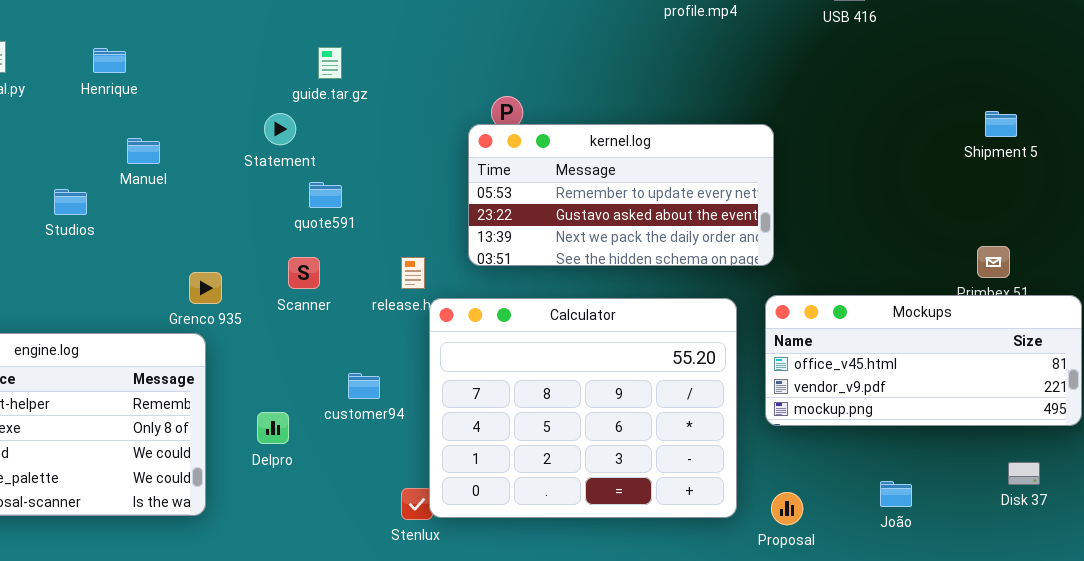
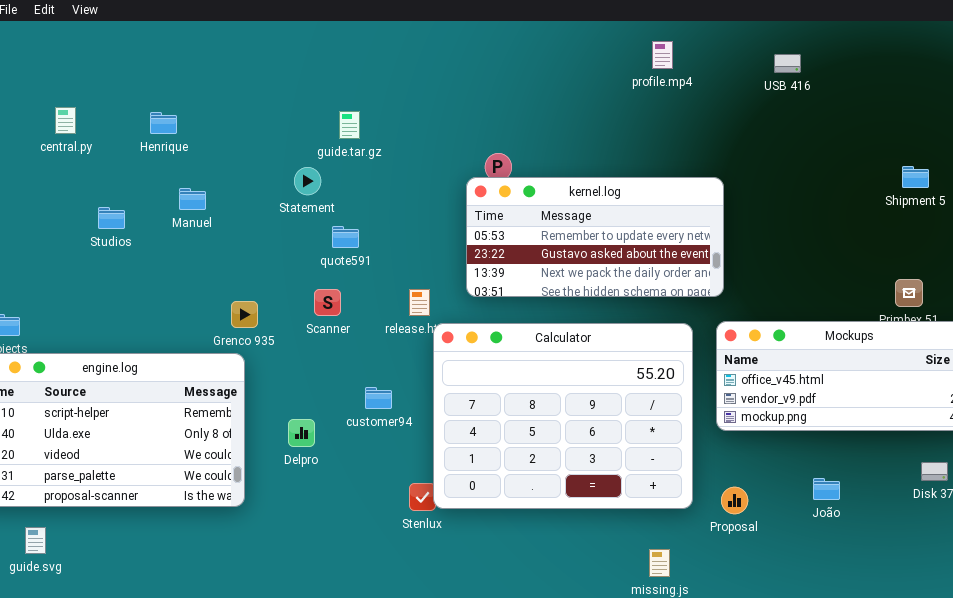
Studios: [54,189,87,215] -> [98,207,125,229], moved

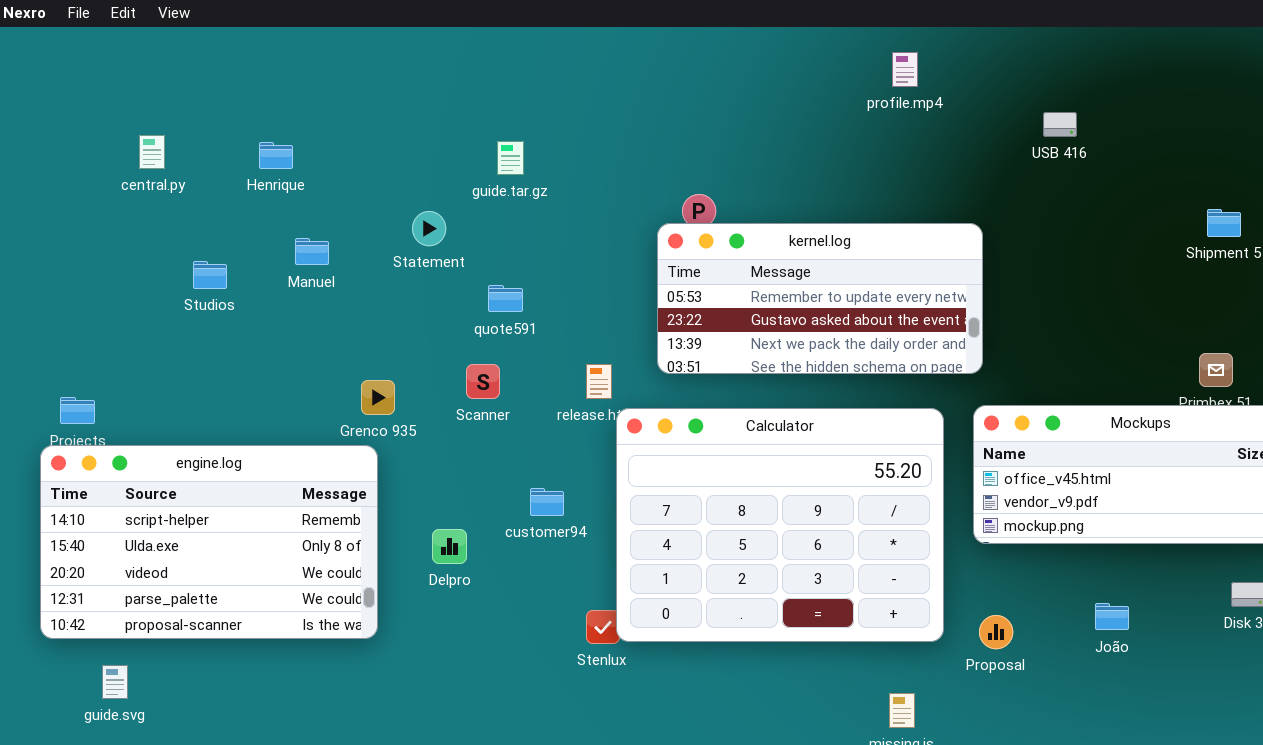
USB 416: [774,54,801,73] -> [1043,112,1077,137], moved
Statement: [294,167,321,195] -> [412,211,446,246], moved

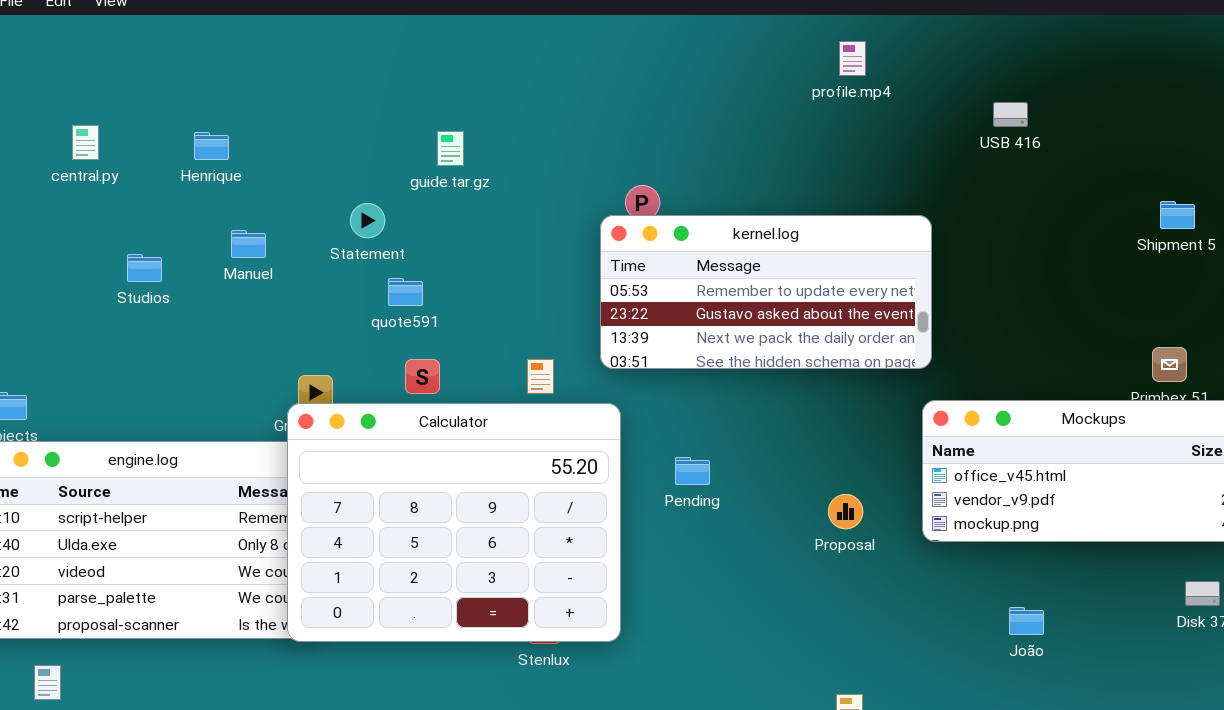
quote591: [488,285,523,312] -> [388,278,423,306], moved
Calculator: [616,408,944,642] -> [287,403,621,642], moved
João: [1095,603,1129,630] -> [1009,607,1044,635], moved
Proposal: [979,615,1013,649] -> [828,494,863,529], moved

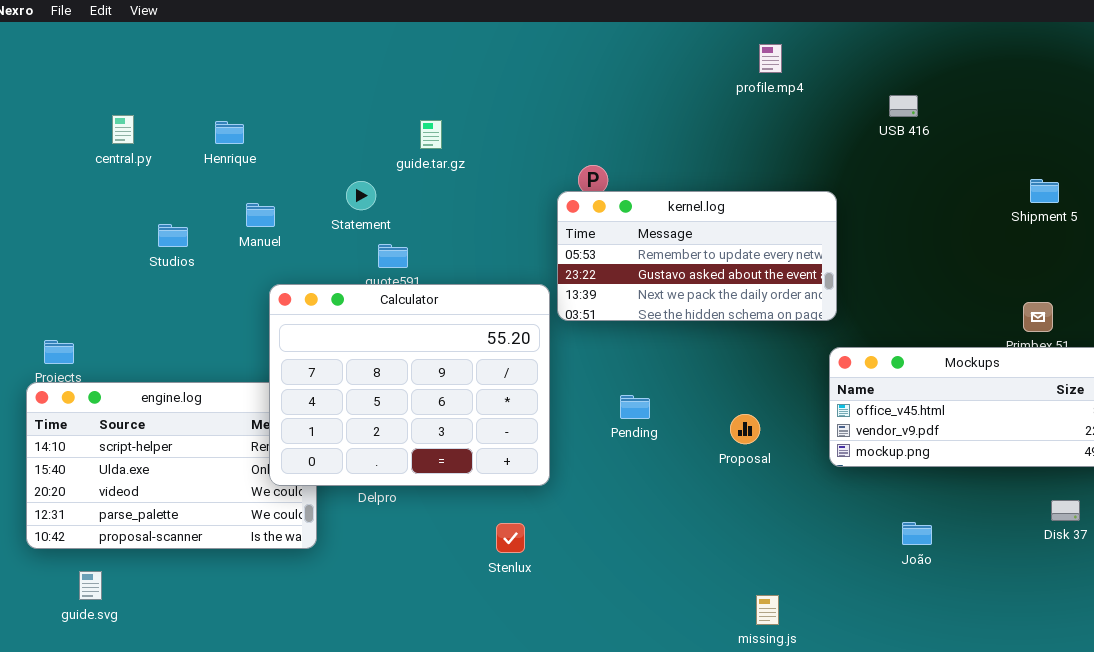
Calculator: [287,403,621,642] -> [269,284,550,486], moved
Proposal: [828,494,863,529] -> [730,414,760,444], moved

